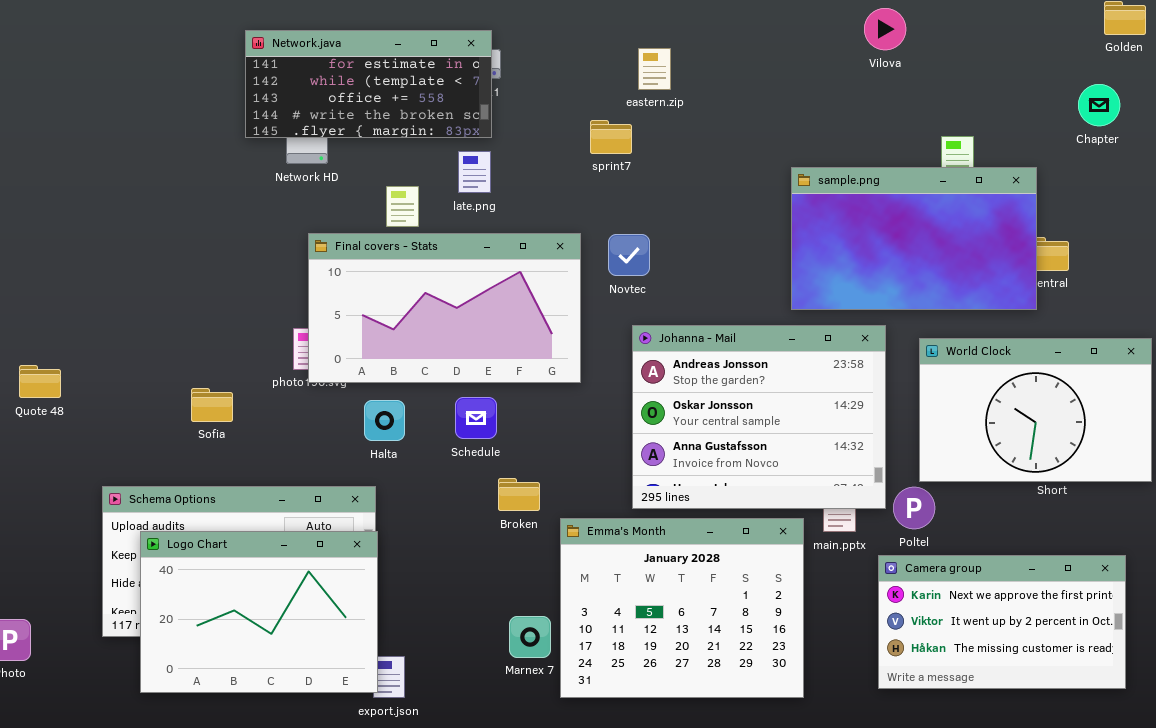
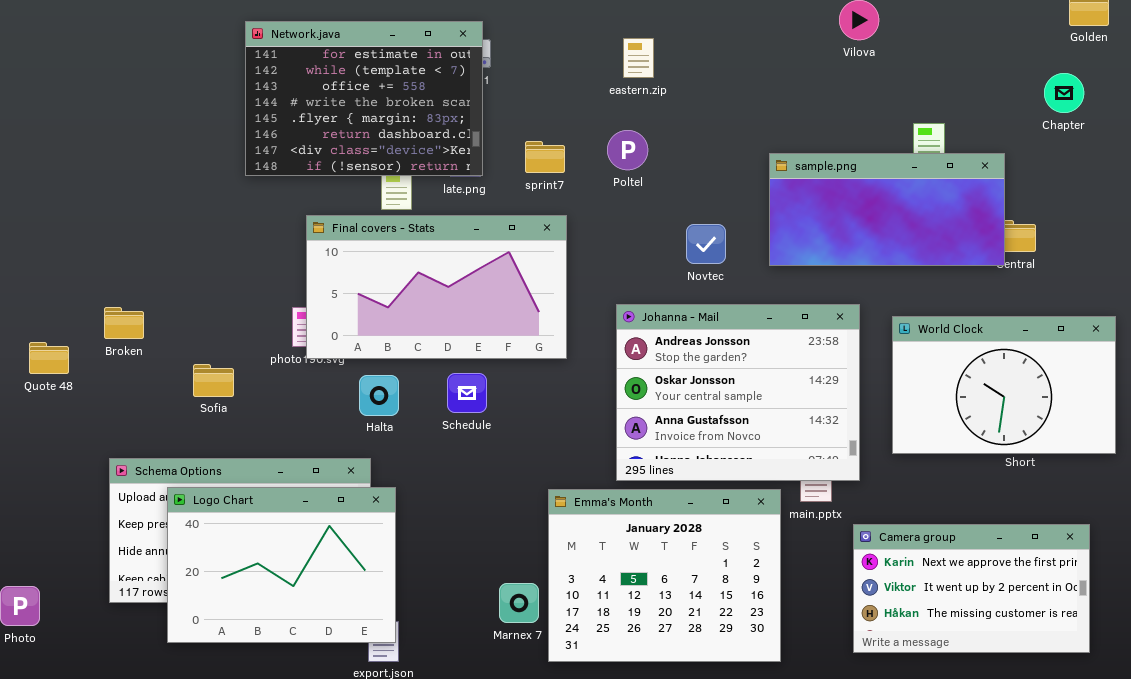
Network.java: [245,30,492,138] -> [245,21,483,176], resized
sprint7: [590,120,632,154] -> [525,141,565,173], moved
sample.png: [791,167,1037,310] -> [769,153,1005,266], resized
Novtec: [608,234,650,276] -> [686,224,726,264], moved
Broken: [498,478,540,511] -> [104,307,144,339], moved
Poltel: [893,487,935,529] -> [607,130,648,170], moved
Logo Chart: [140,531,378,693] -> [167,487,396,643], moved

